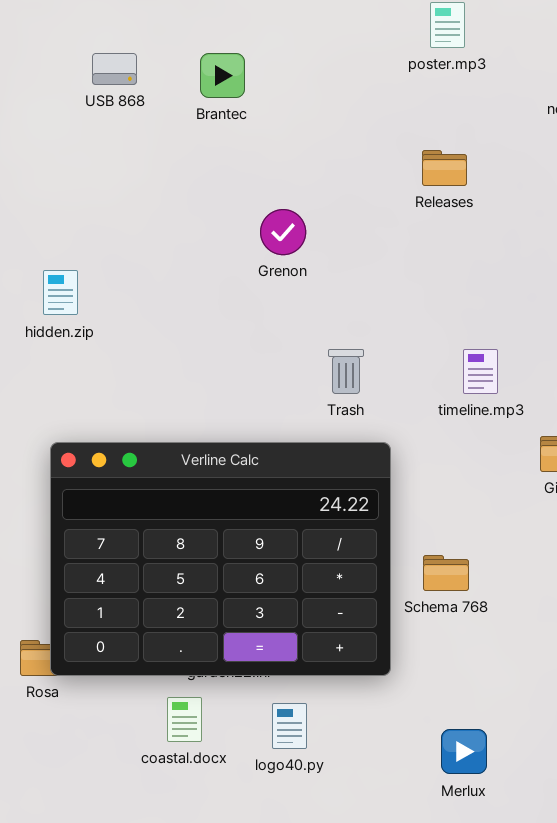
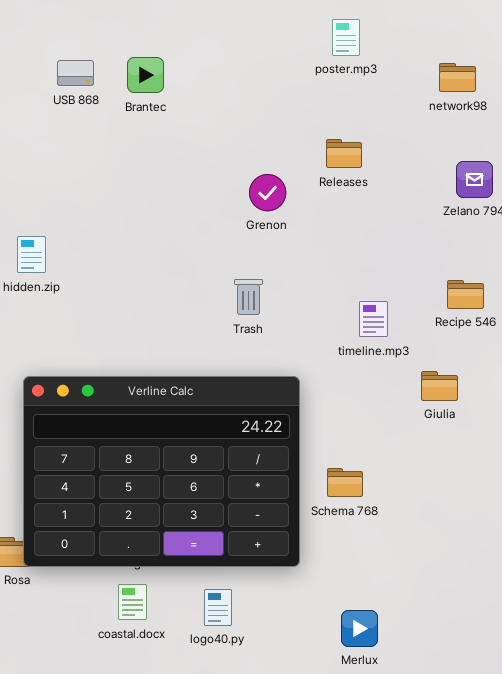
Brantec: [200,53,245,98] -> [127,57,164,93], moved
Grenon: [260,209,306,255] -> [249,174,286,211], moved
Trash: [328,349,364,394] -> [234,279,263,315], moved

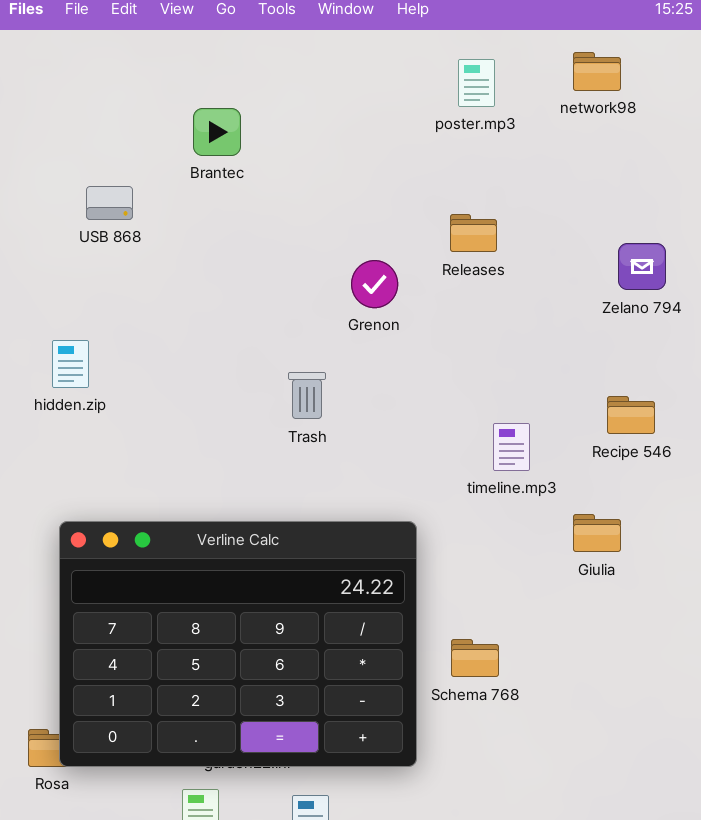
USB 868: [57,60,94,86] -> [86,186,133,220], moved
network98: [439,63,476,92] -> [573,52,621,91], moved
Trash: [234,279,263,315] -> [288,372,326,419], moved

